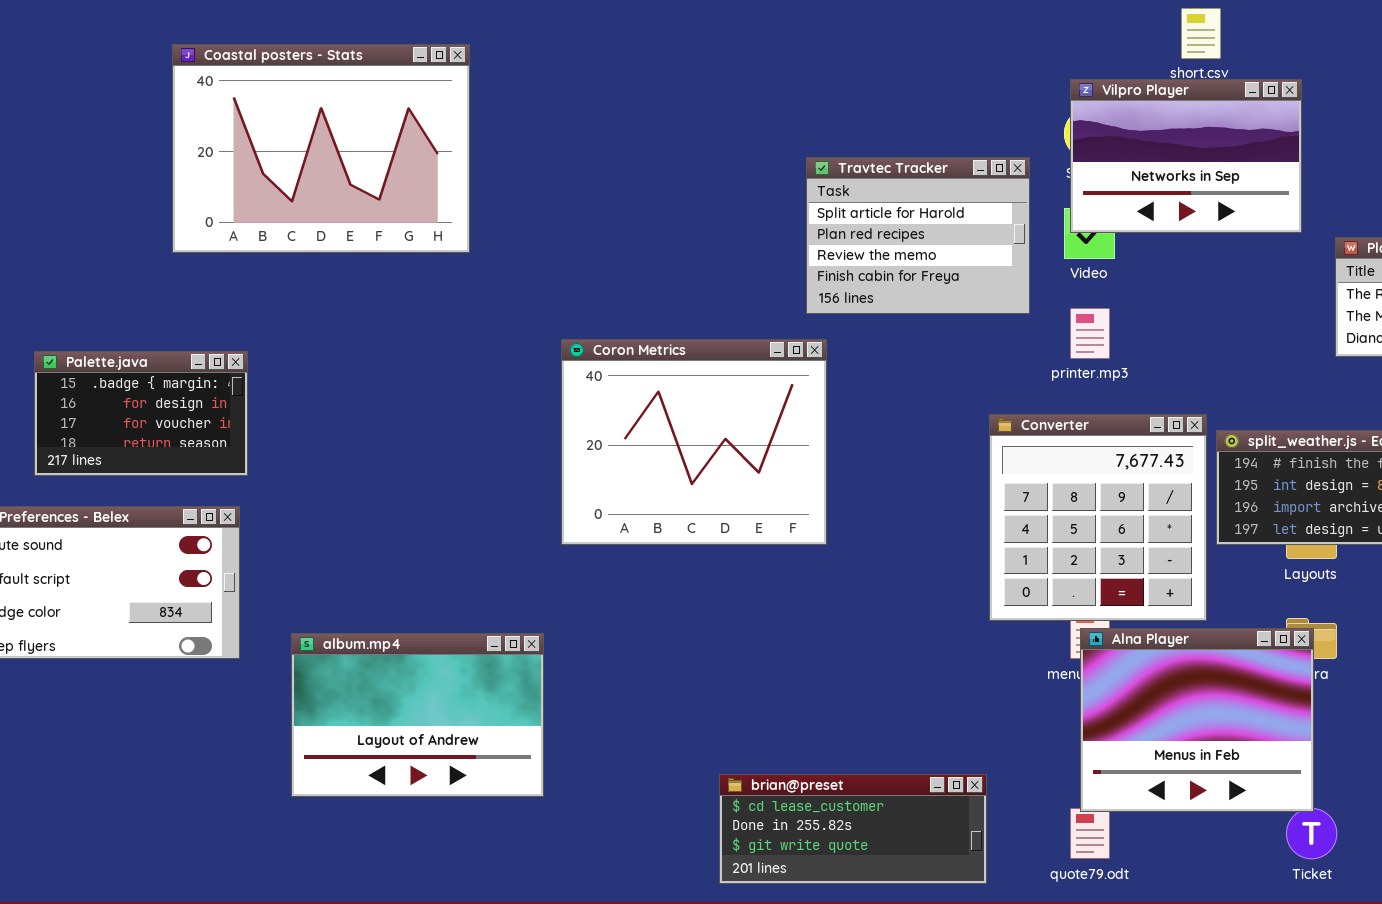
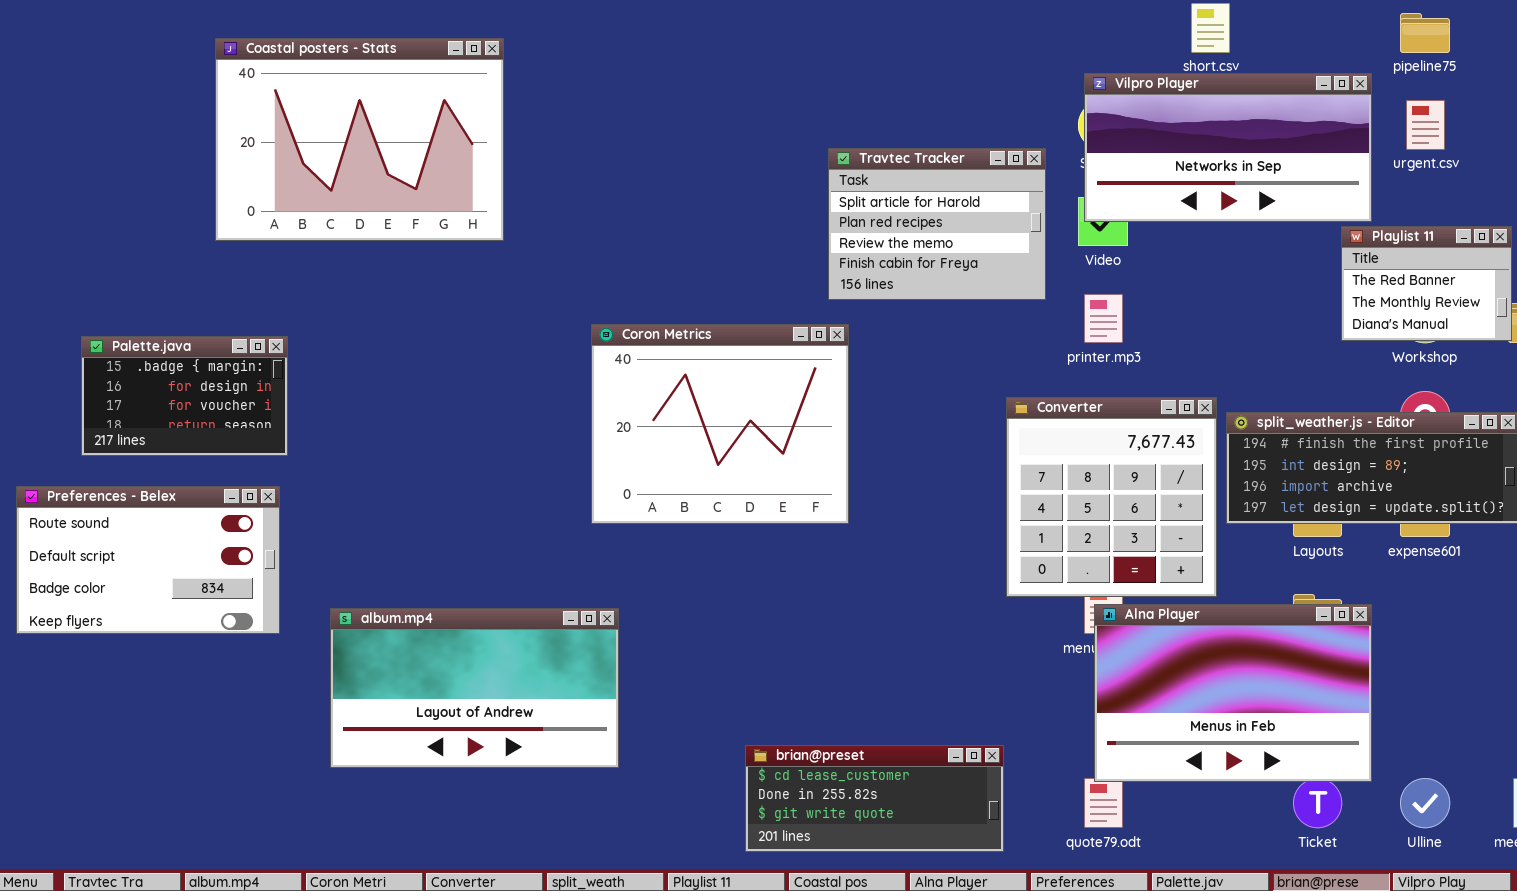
Vilpro Player: [1070,79,1302,233] -> [1084,73,1372,222], resized
Alna Player: [1080,628,1314,812] -> [1094,604,1372,782], resized
album.mp4: [291,633,544,797] -> [330,608,619,768], resized

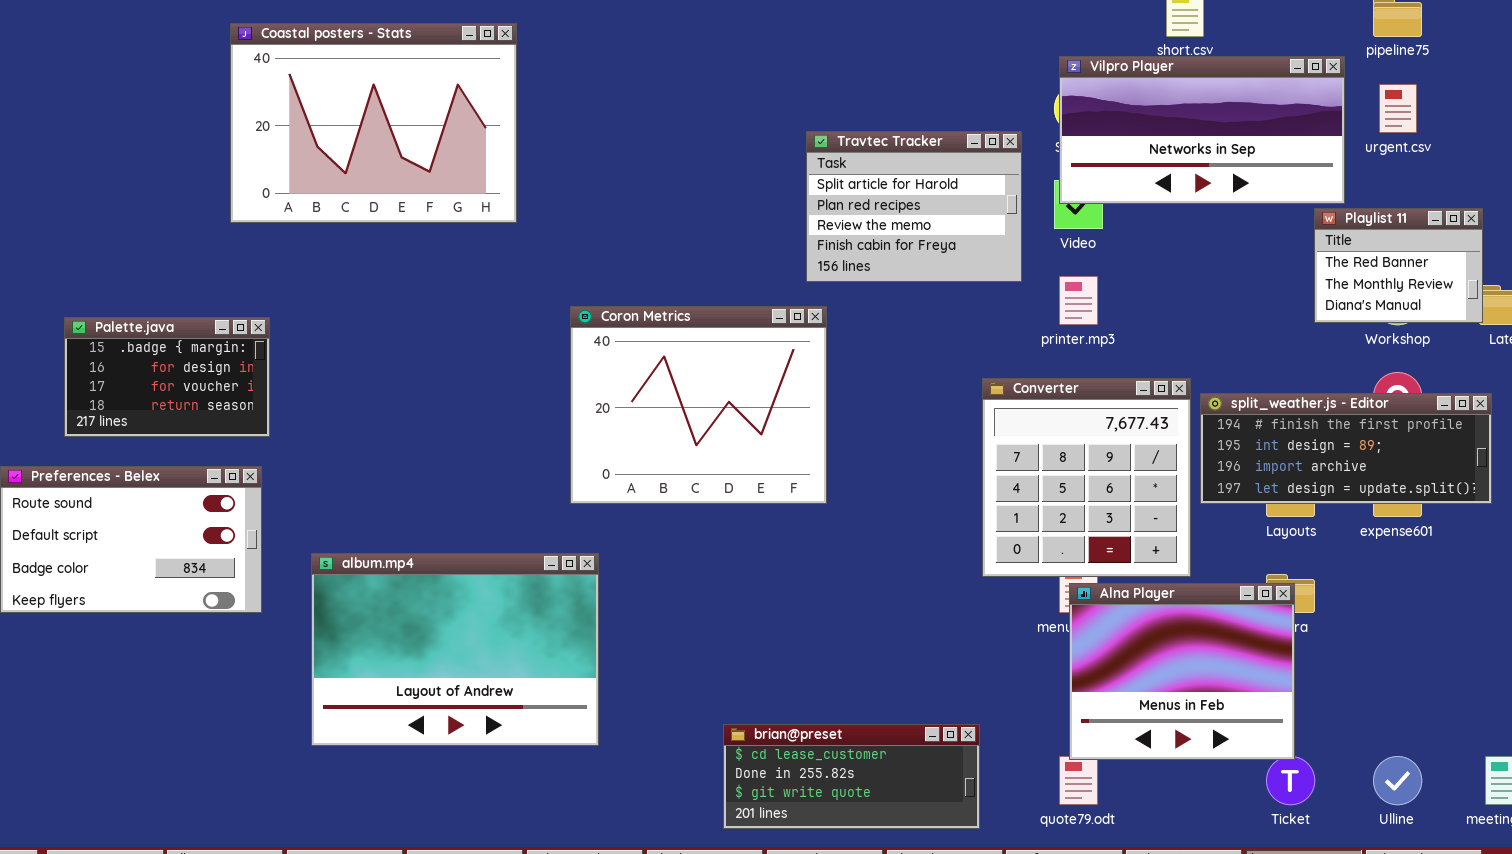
Coastal posters - Stats: [215,38,504,241] -> [230,23,517,223], moved
Alna Player: [1094,604,1372,782] -> [1069,583,1295,760], resized
album.mp4: [330,608,619,768] -> [311,553,599,746], resized

